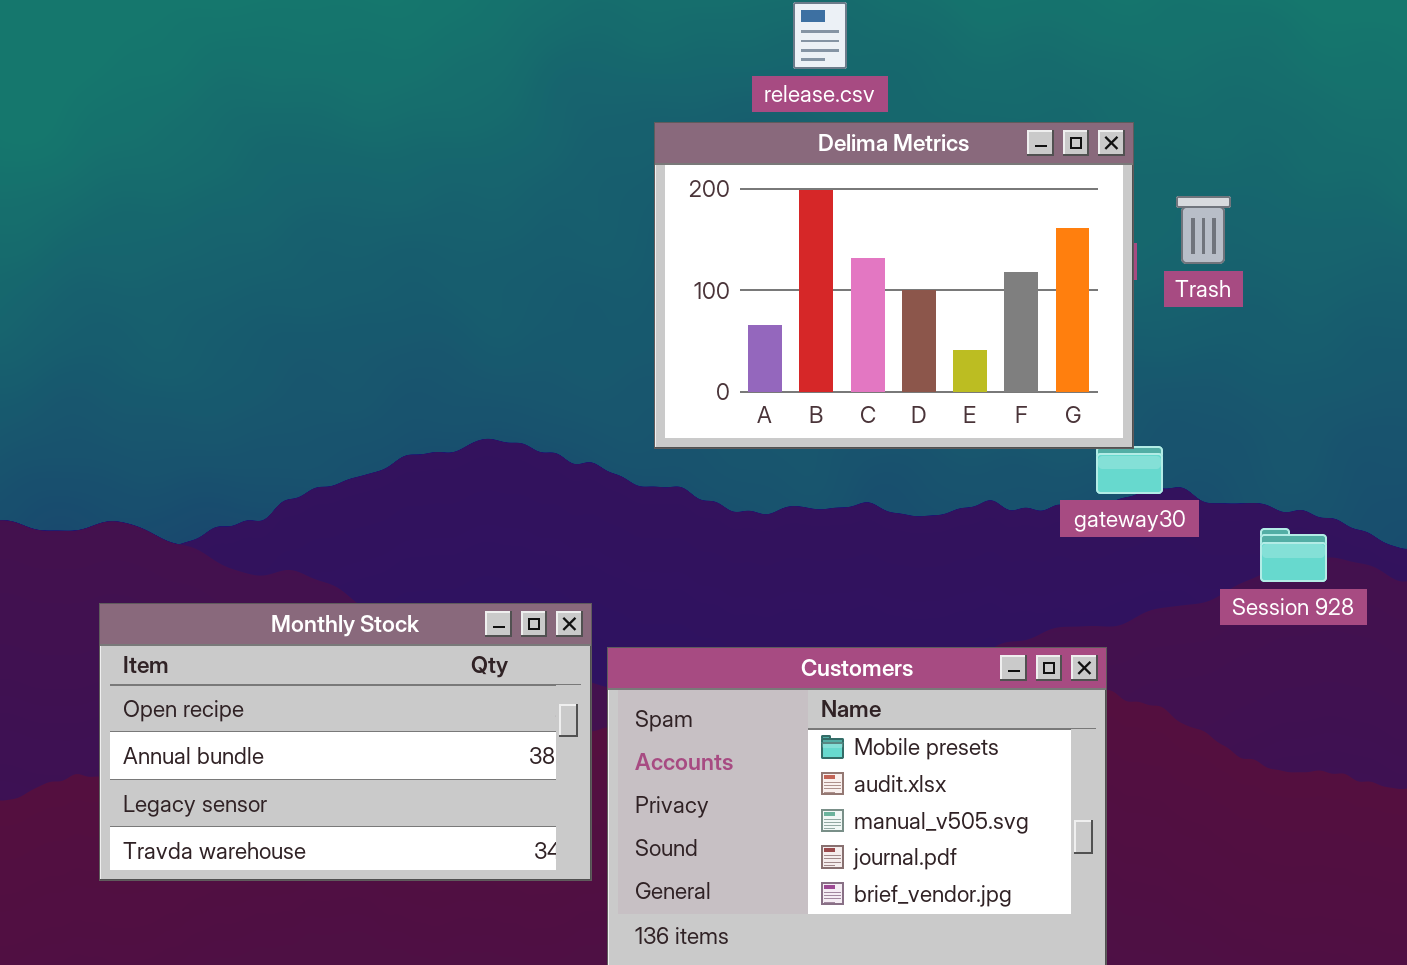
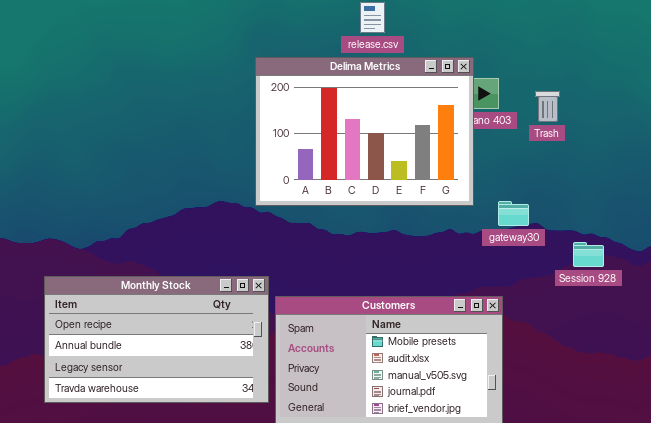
Delima Metrics: [654,122,1134,449] -> [255,57,474,206], moved

